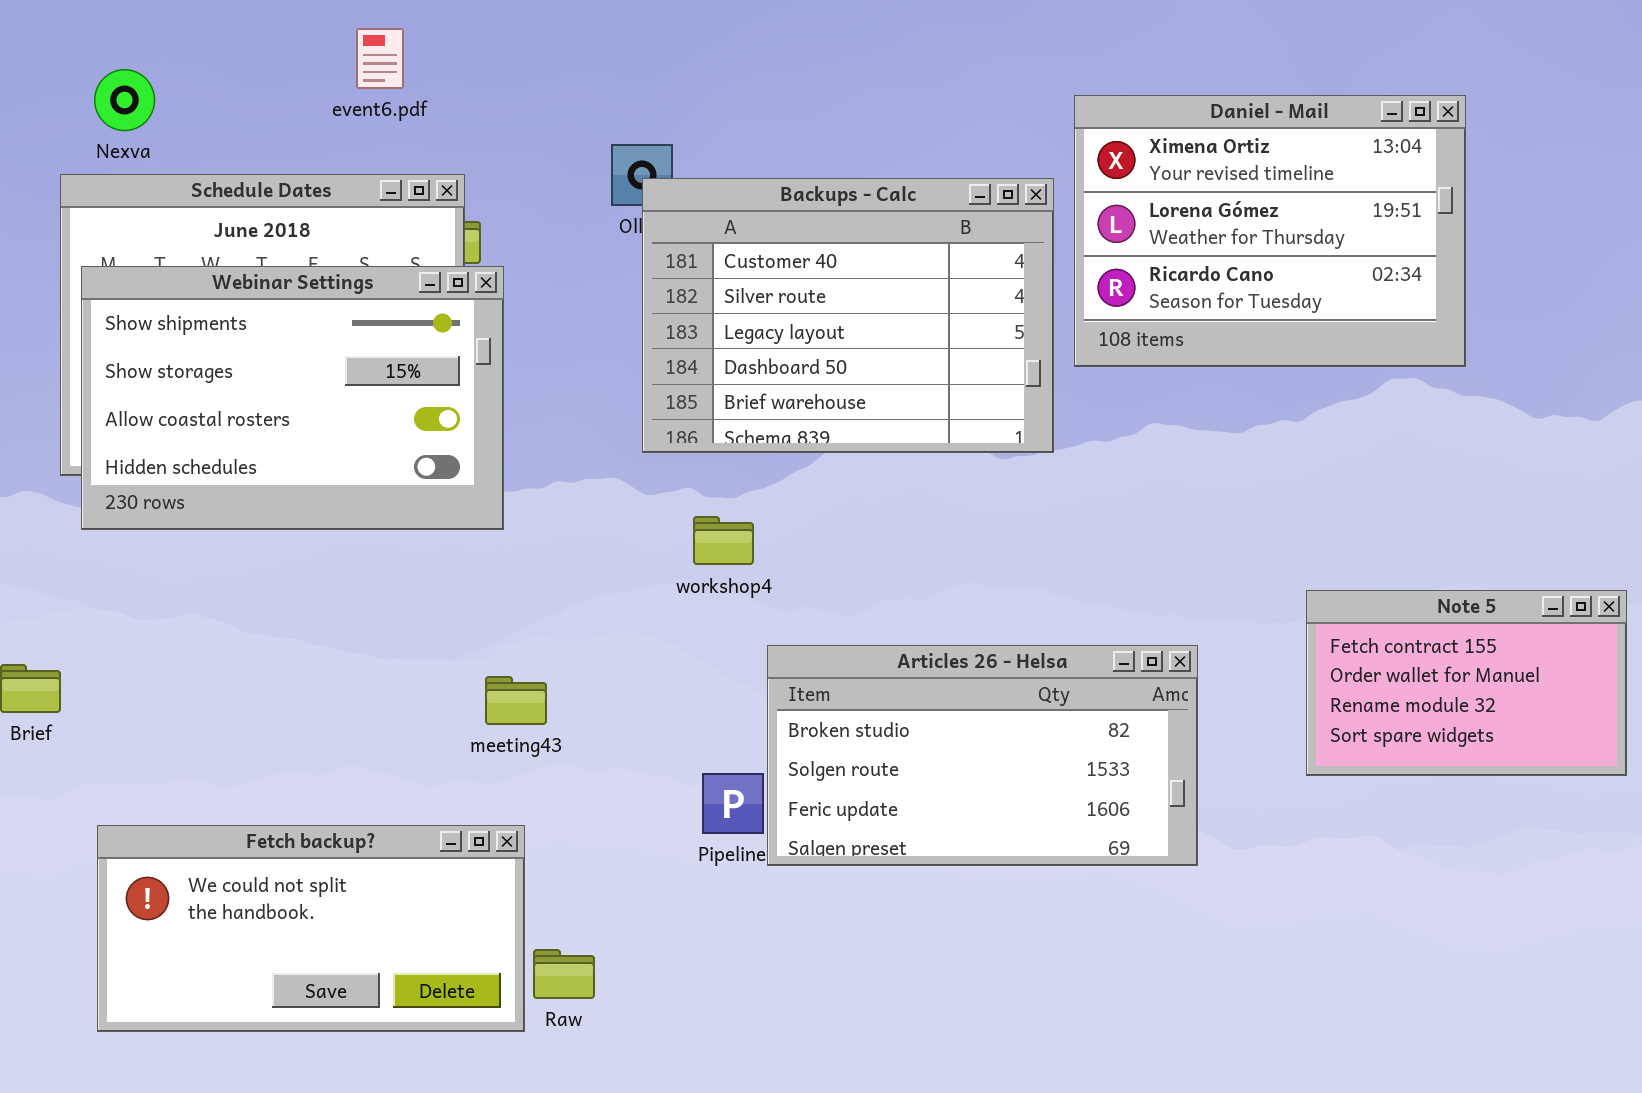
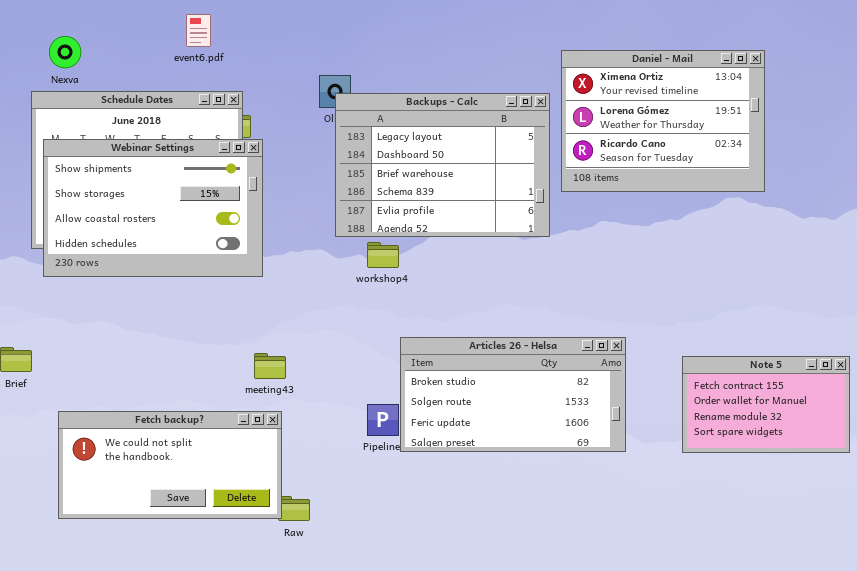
Backups - Calc: [642,178,1054,453] -> [335,93,550,237], scrolled down 2 rows
workshop4: [693,516,754,565] -> [367,242,399,268], moved
Note 5: [1306,590,1627,776] -> [682,356,850,453], moved
Fetch backup?: [97,825,525,1032] -> [58,411,282,519], moved

